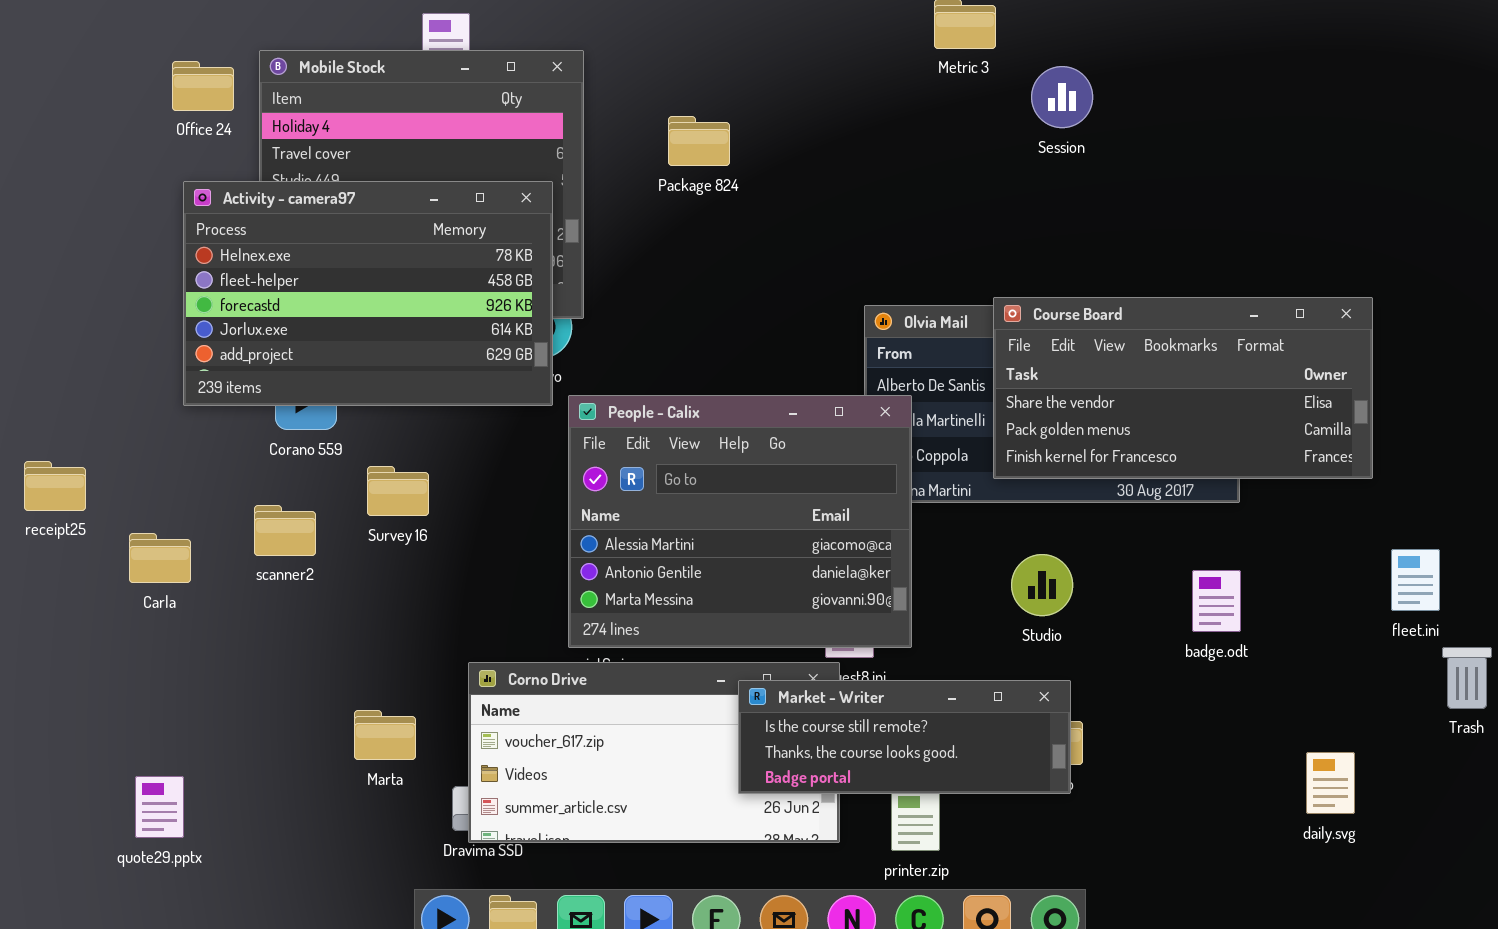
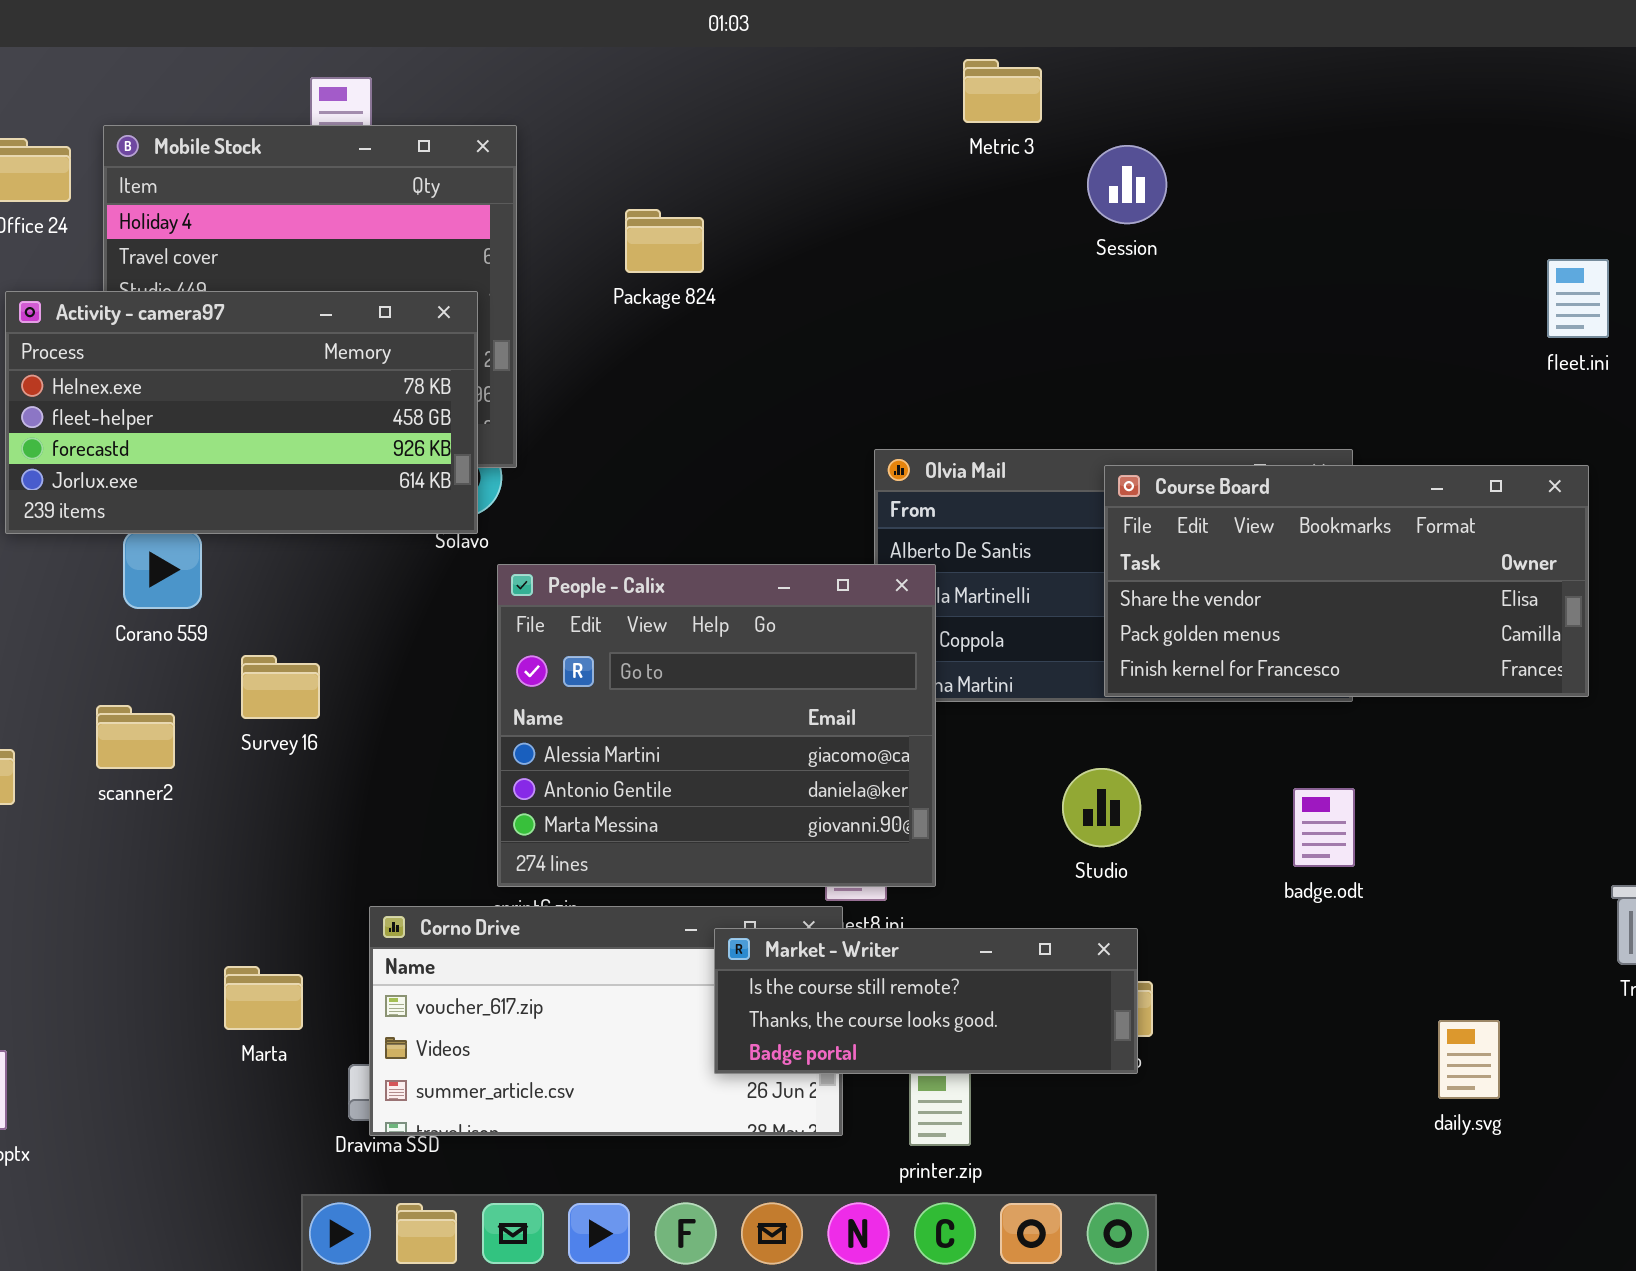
Activity - camera97: [183,181,553,406] -> [5,291,478,534], resized
Course Board: [993,297,1373,479] -> [1104,465,1589,697], moved
fleet.ini: [1391,549,1440,611] -> [1547,259,1609,338], moved

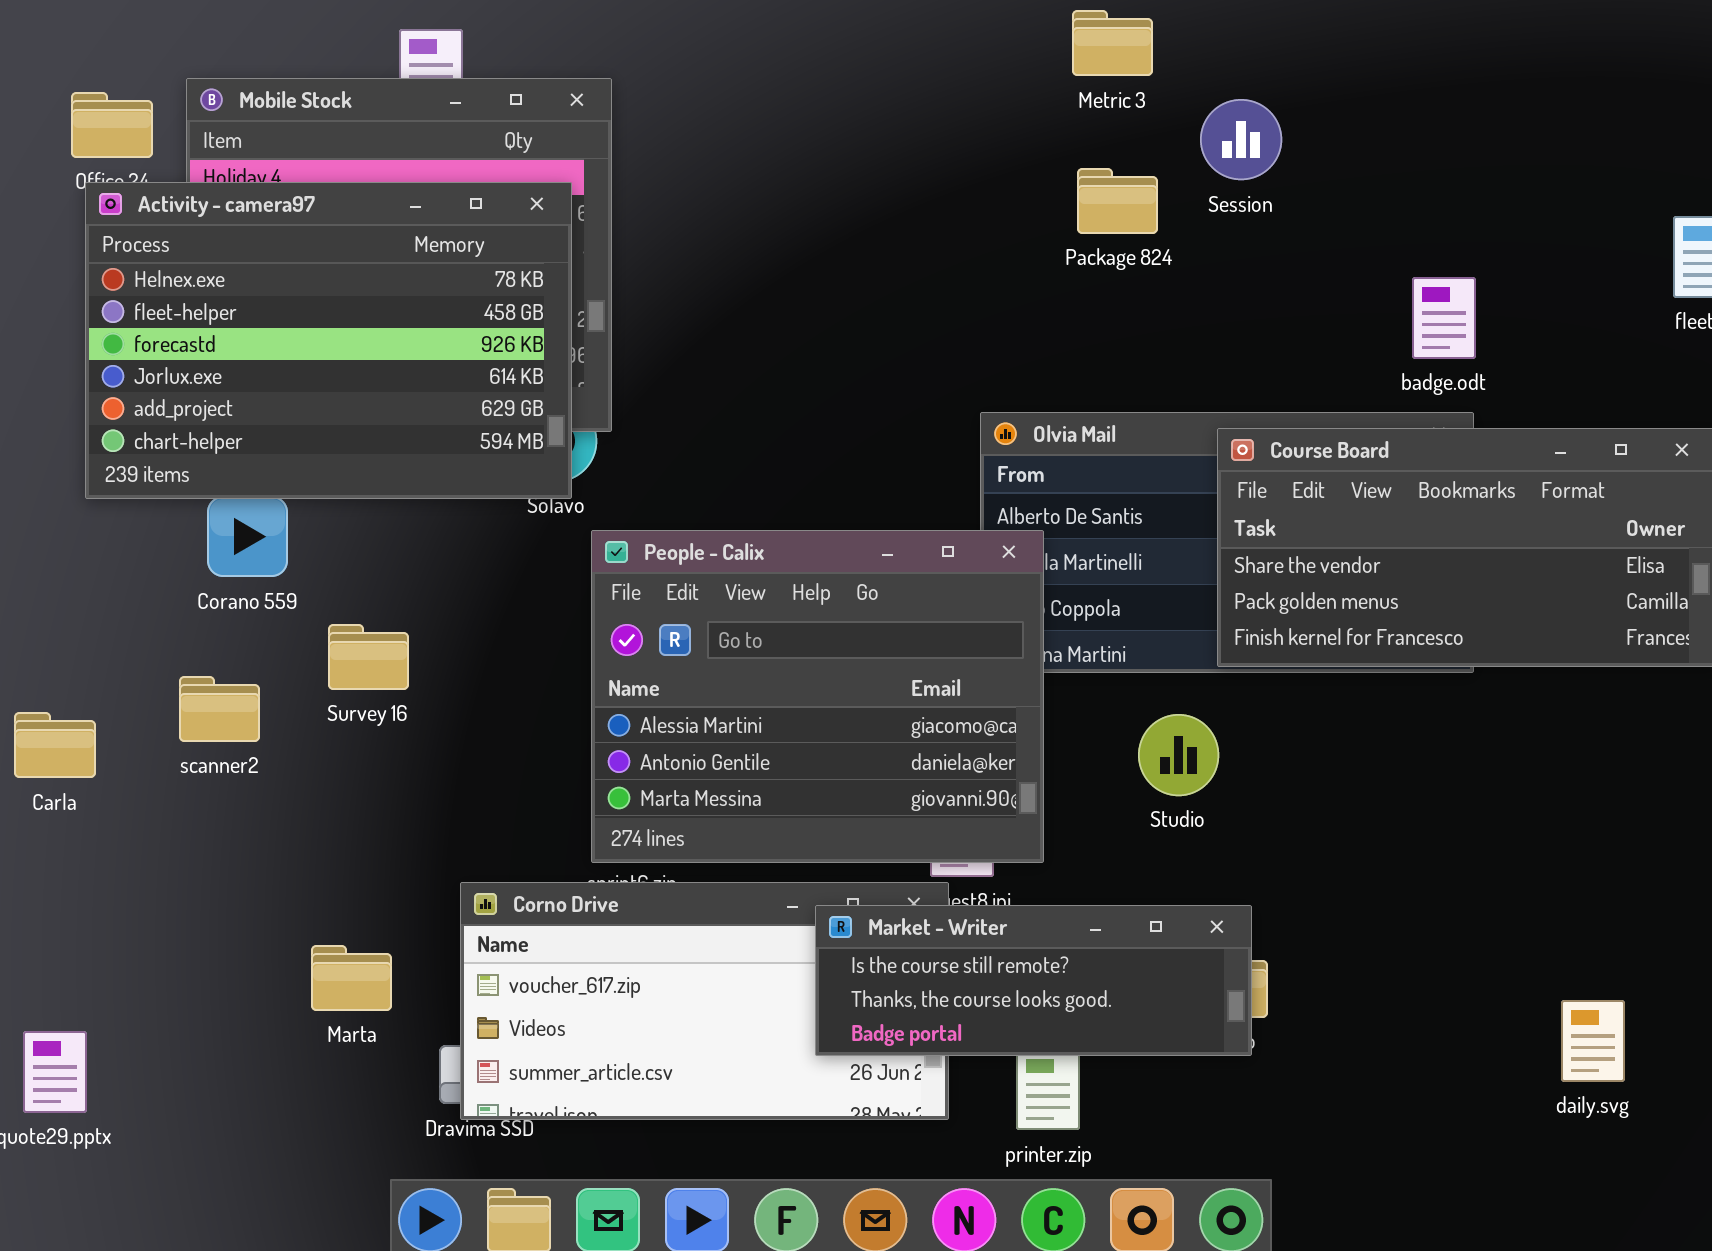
Package 824: [625,209,704,273] -> [1077,168,1158,234], moved
Activity - camera97: [5,291,478,534] -> [85,182,572,499], resized
Studio: [1062,768,1141,847] -> [1138,714,1219,796], moved
badge.odt: [1293,788,1355,867] -> [1412,277,1476,359], moved

